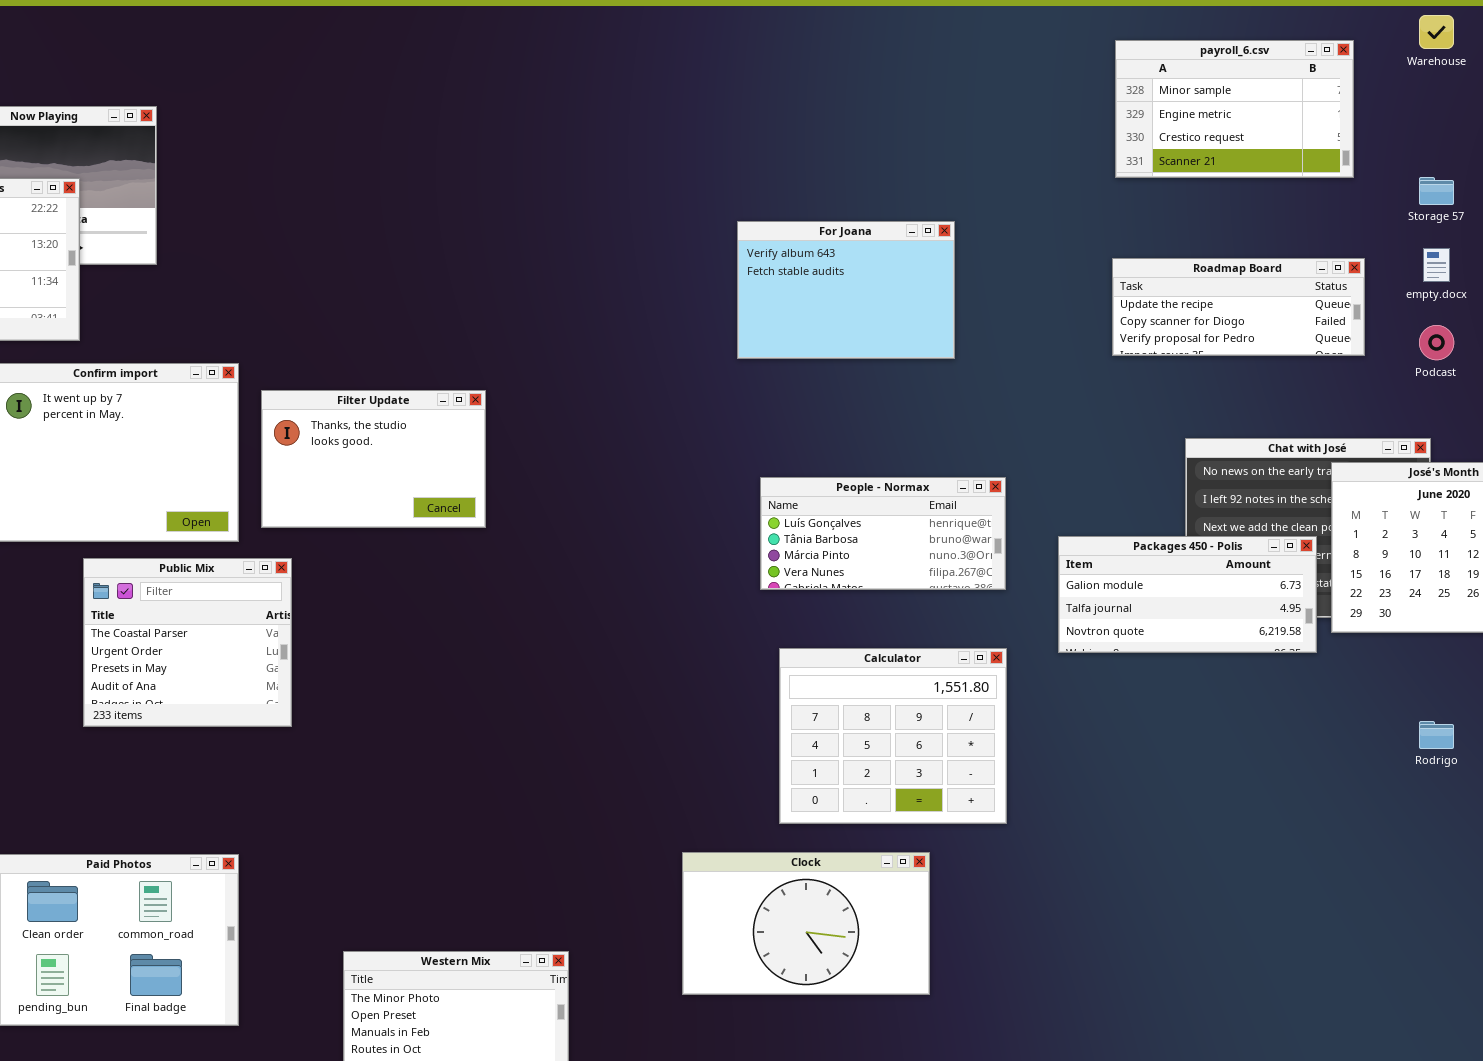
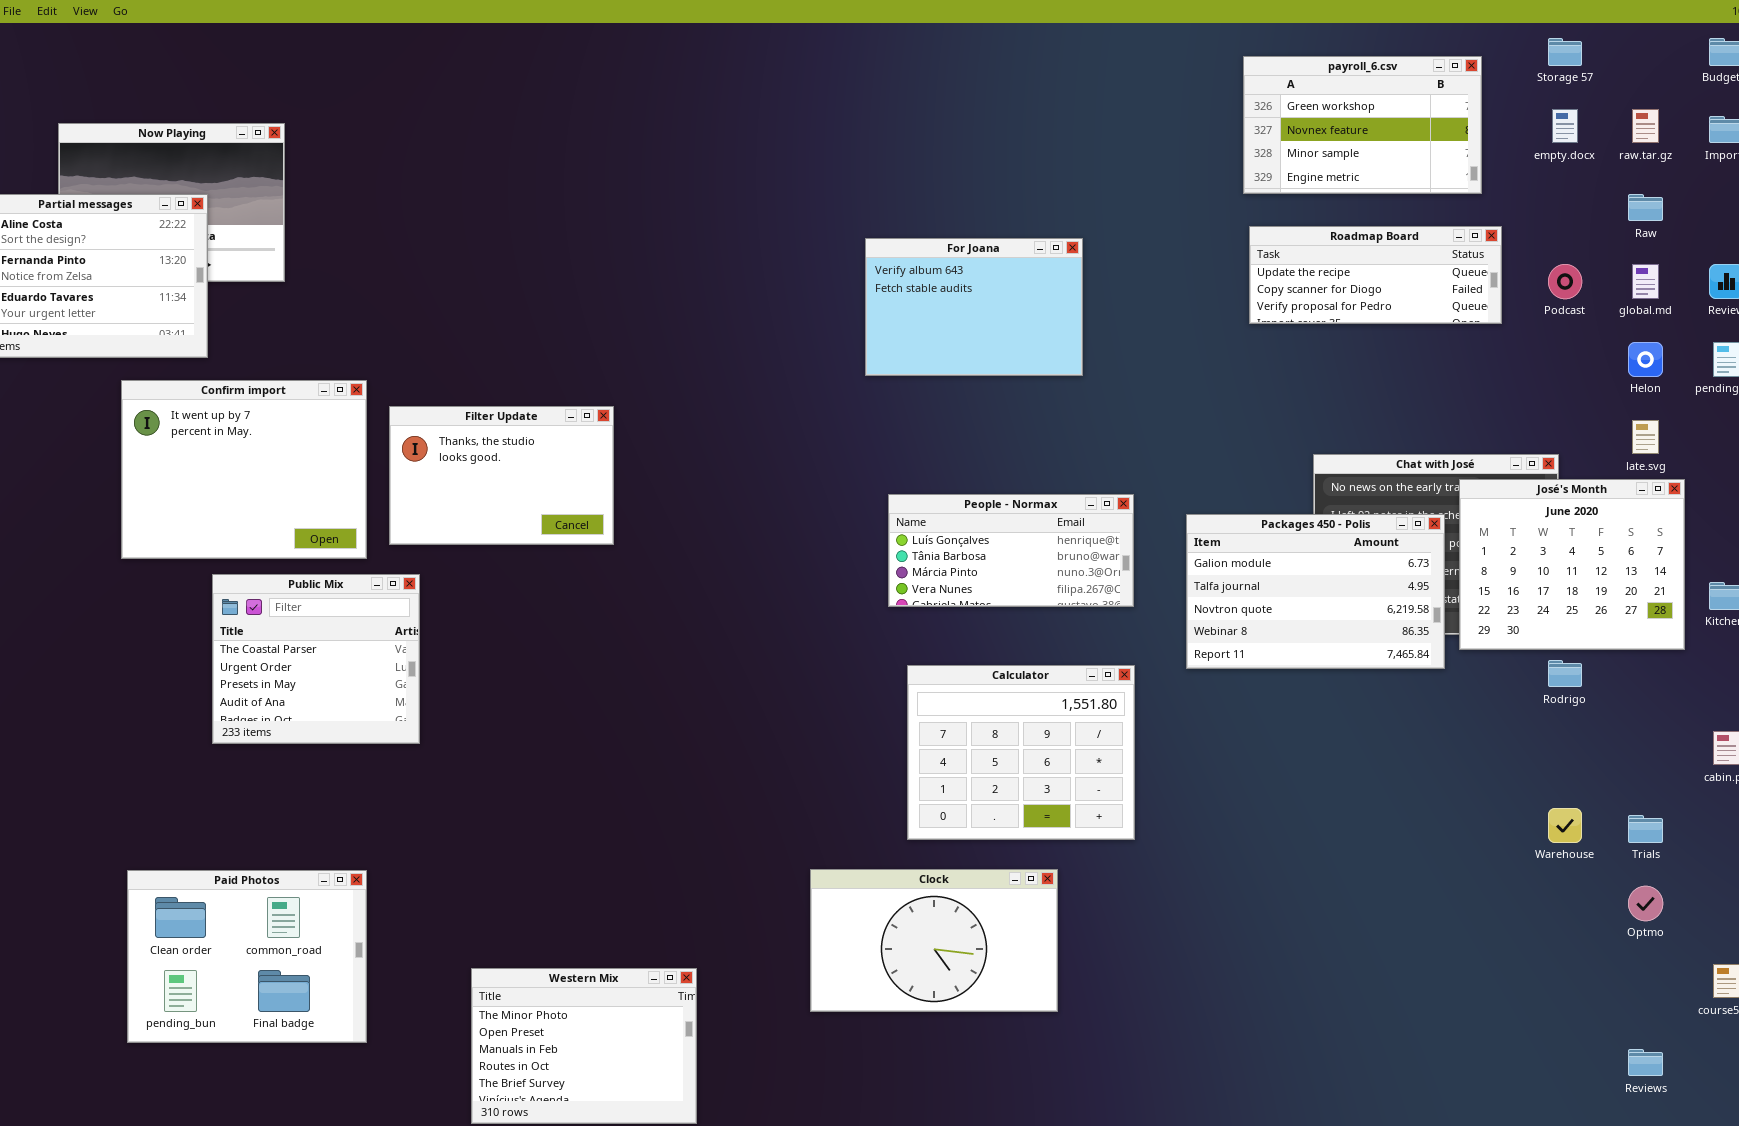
Warehouse: [1419,15,1454,49] -> [1548,808,1582,843], moved
payroll_6.csv: [1115,40,1354,178] -> [1243,56,1482,194], scrolled up 2 rows
Storage 57: [1419,177,1454,205] -> [1548,38,1582,66], moved
empty.docx: [1423,248,1450,282] -> [1552,109,1578,143], moved
Roadmap Board: [1112,258,1365,356] -> [1249,226,1502,324], moved
Podcast: [1419,325,1454,360] -> [1548,264,1582,299], moved
Packages 450 - Polis: [1058,536,1317,653] -> [1186,514,1445,669], resized
Rodrigo: [1419,721,1454,749] -> [1548,660,1582,687], moved

